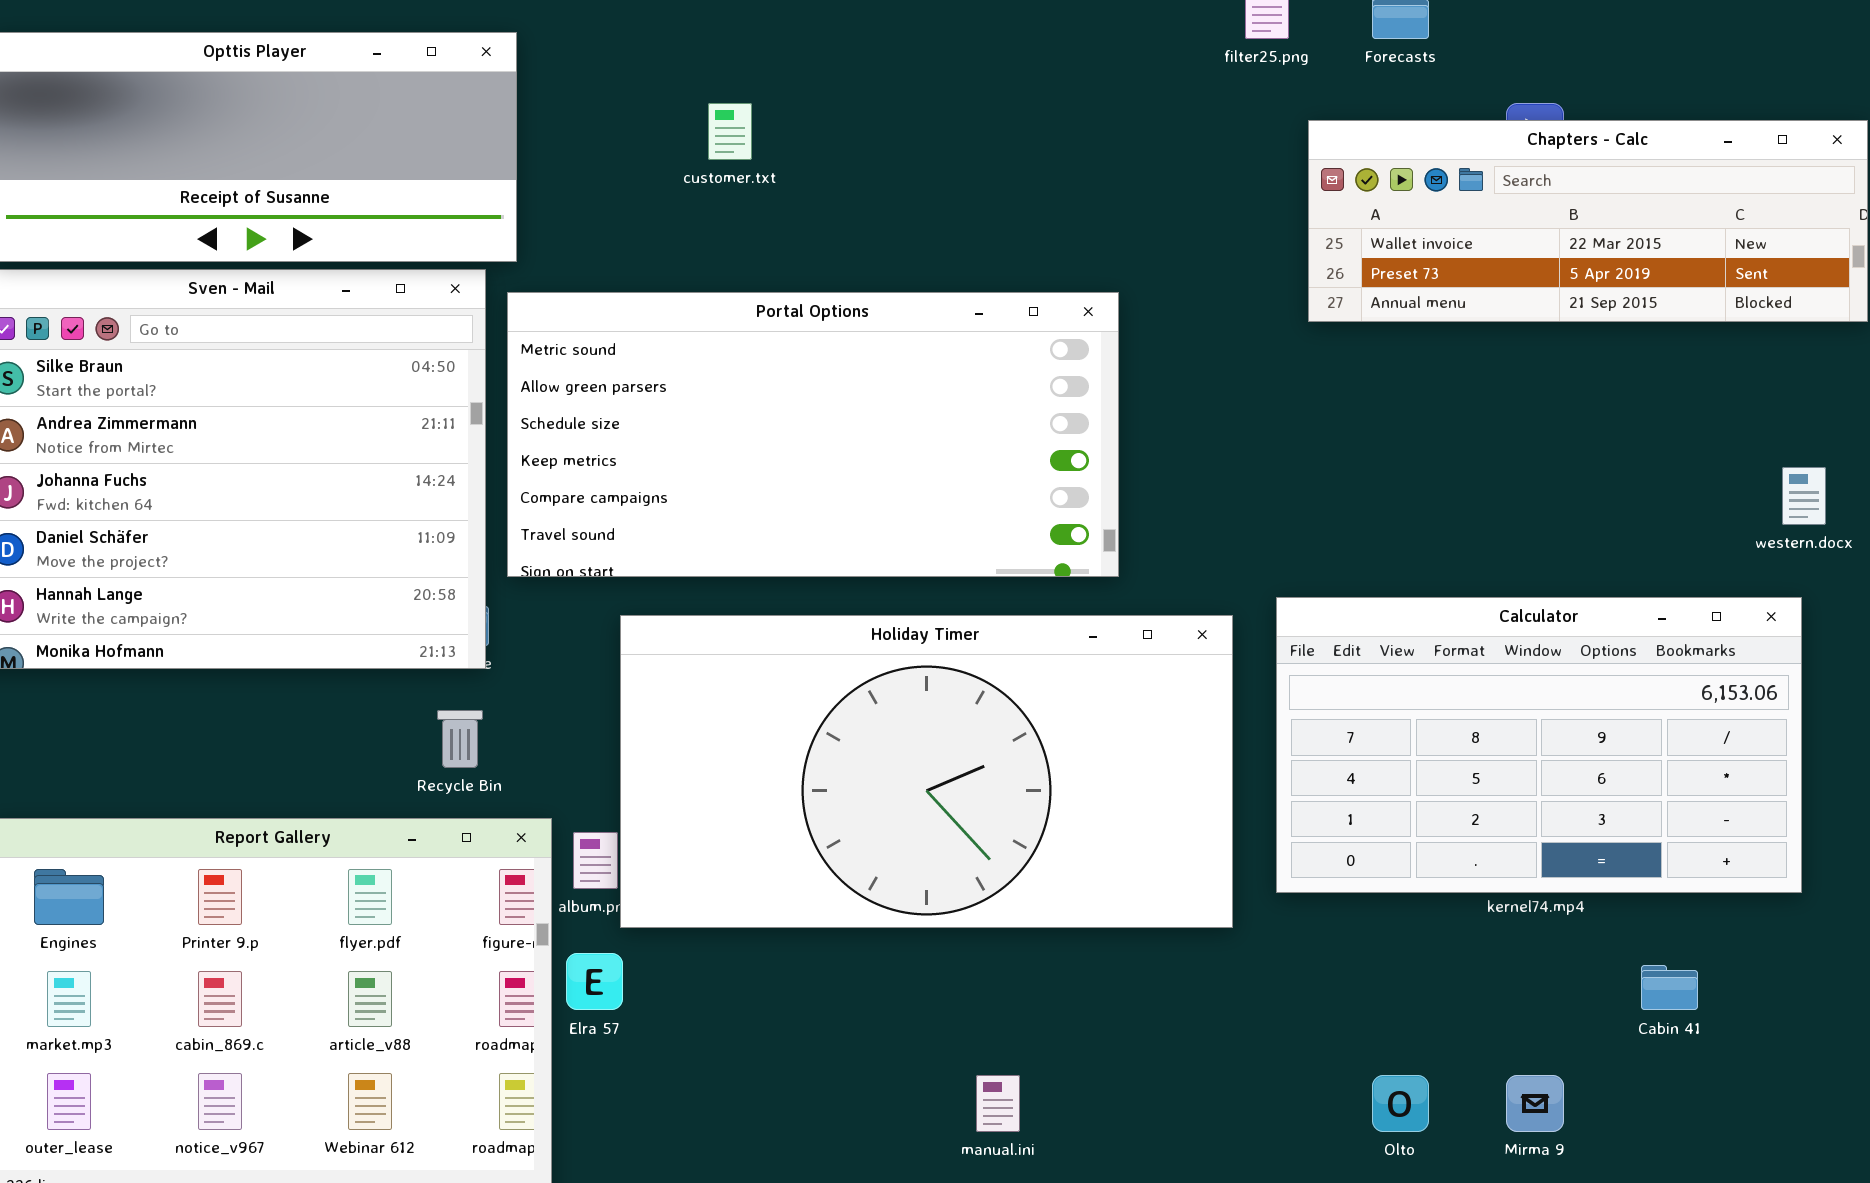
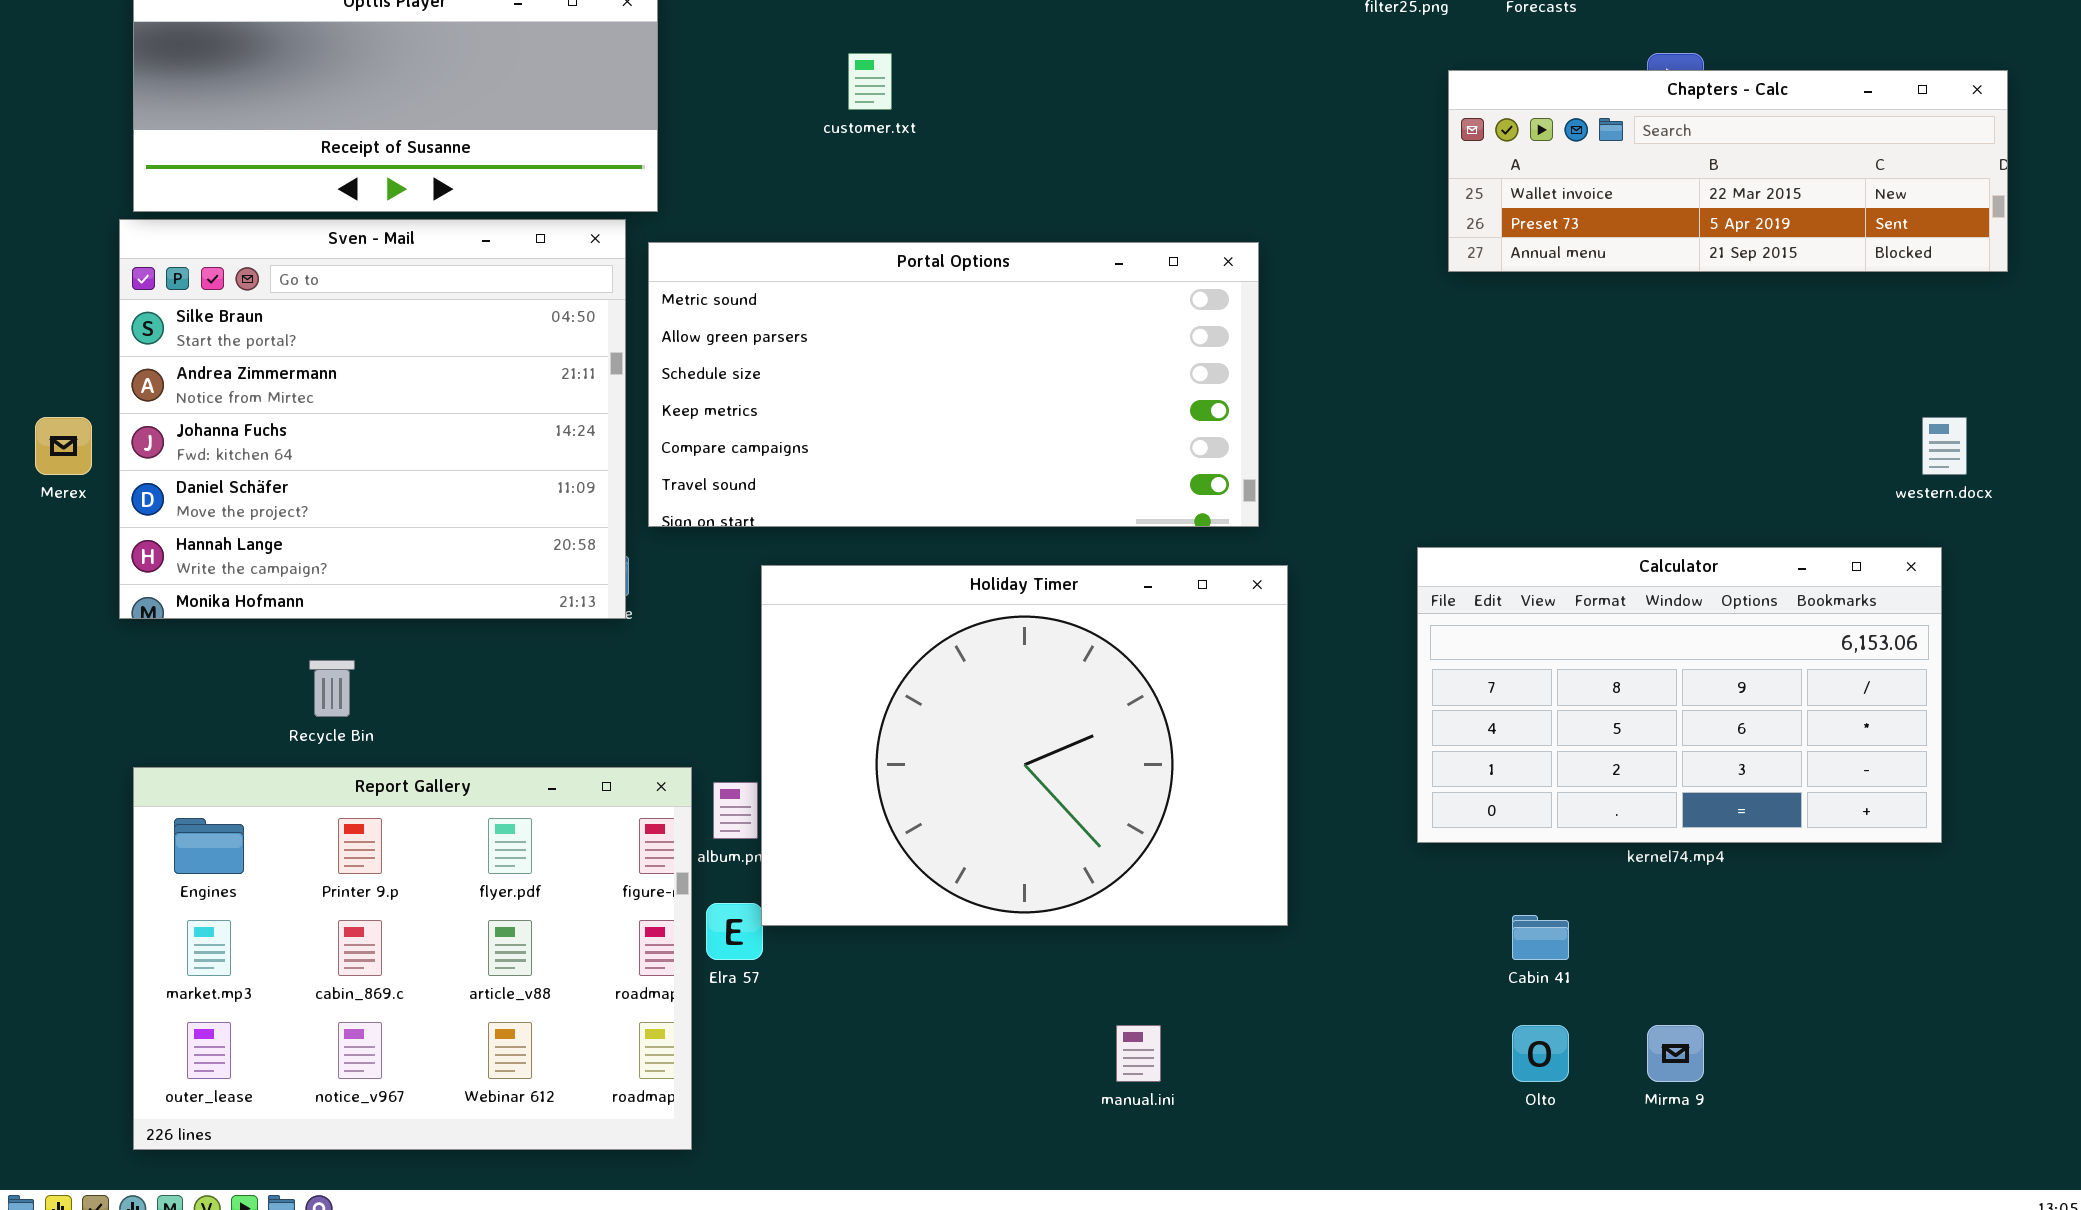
Holiday Timer: [620,615,1233,928] -> [761,565,1288,926], resized
Recycle Bin: [437,710,483,768] -> [309,660,355,717], moved
Cabin 41: [1641,965,1698,1010] -> [1512,915,1569,960], moved

